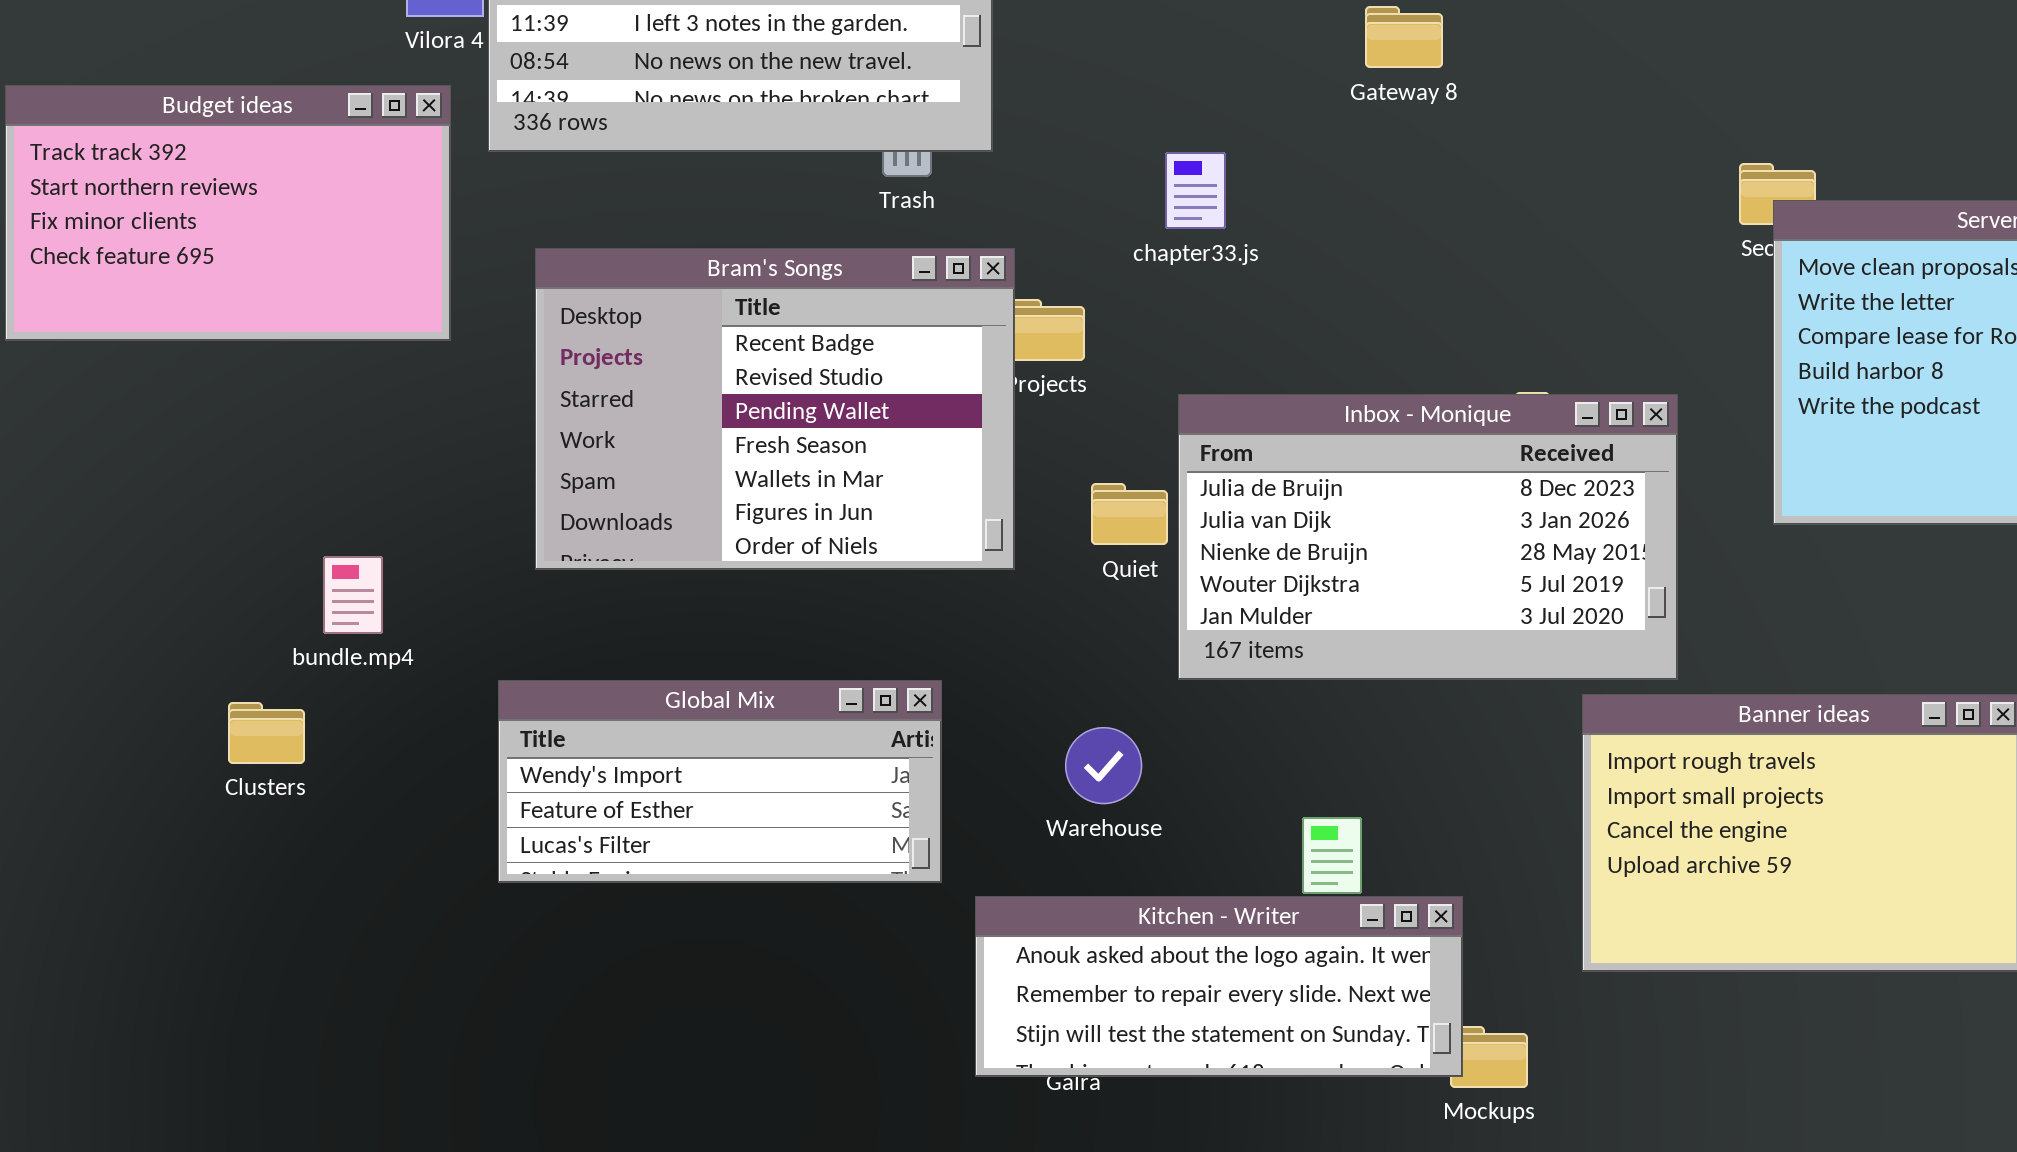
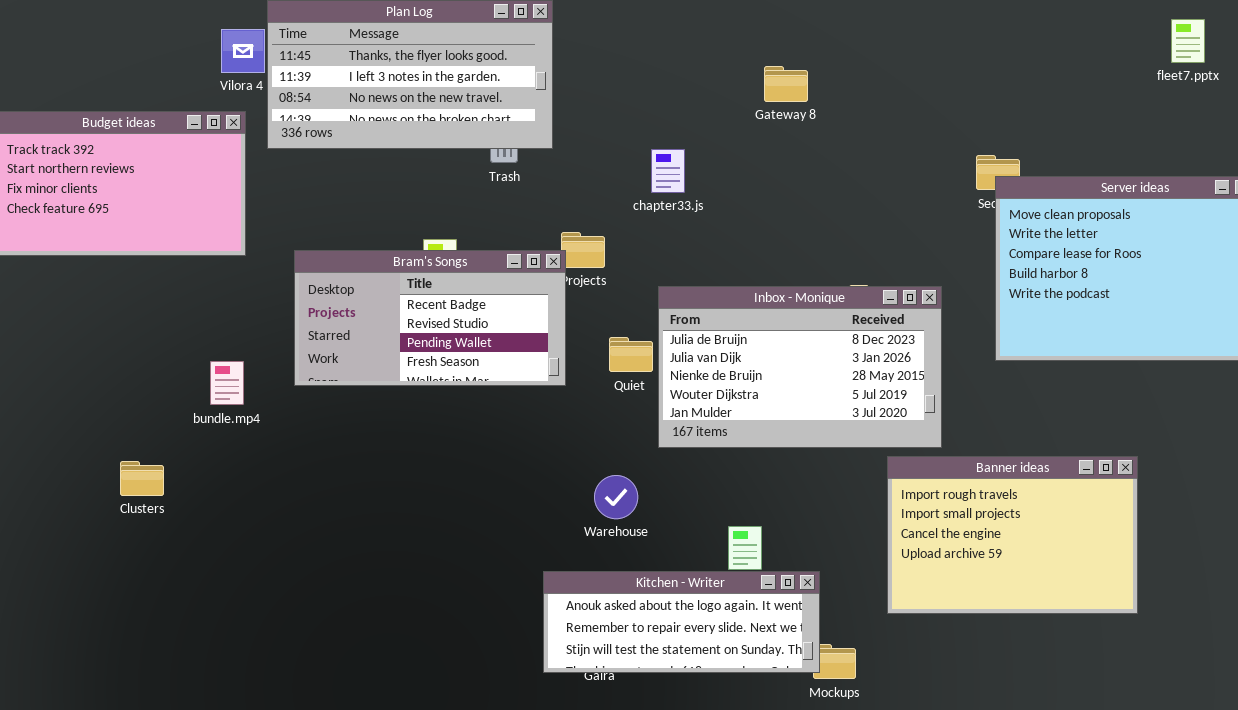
Bram's Songs: [535,248,1015,570] -> [294,250,566,386], resized
bundle.mp4: [323,556,383,634] -> [210,361,244,405], moved
Global Mix: [498,680,942,883] -> none, closed

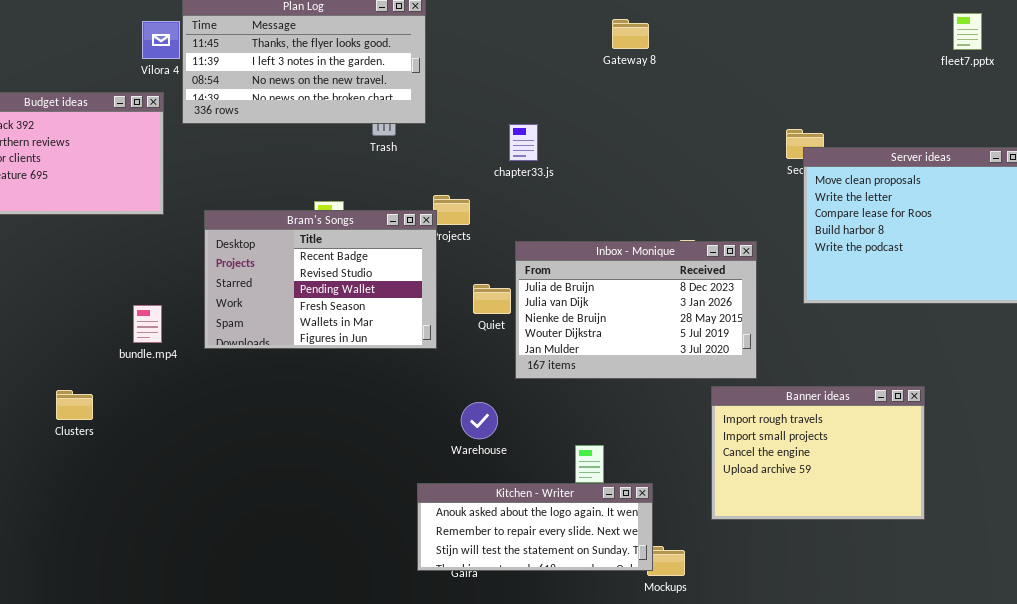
Gateway 8: [764,66,808,102] -> [612,19,649,49], moved
Bram's Songs: [294,250,566,386] -> [204,210,437,349], resized

